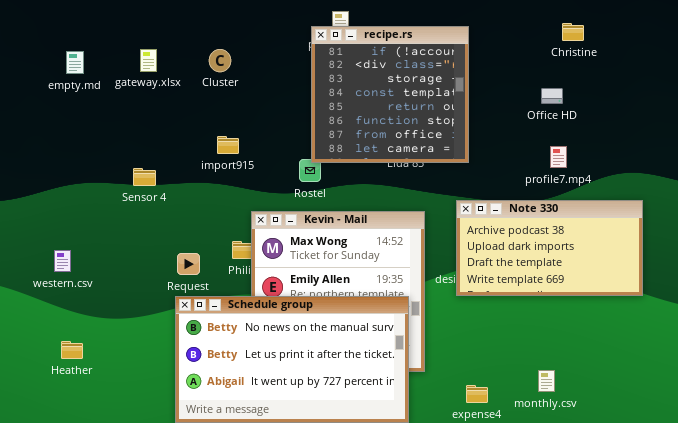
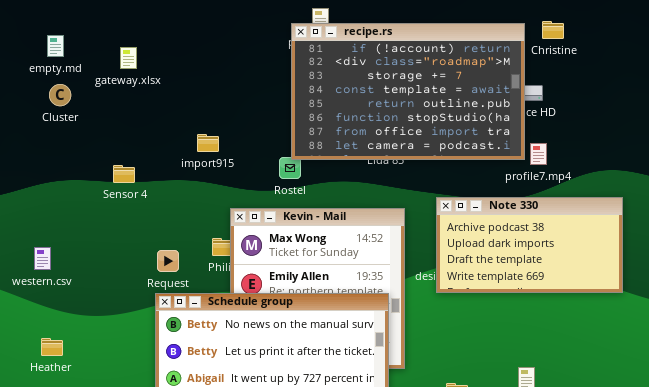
recipe.rs: [311,26,469,163] -> [291,23,525,160], resized
Cluster: [209,49,231,72] -> [49,84,71,106], moved
empty.md: [66,51,84,74] -> [47,35,64,57], moved

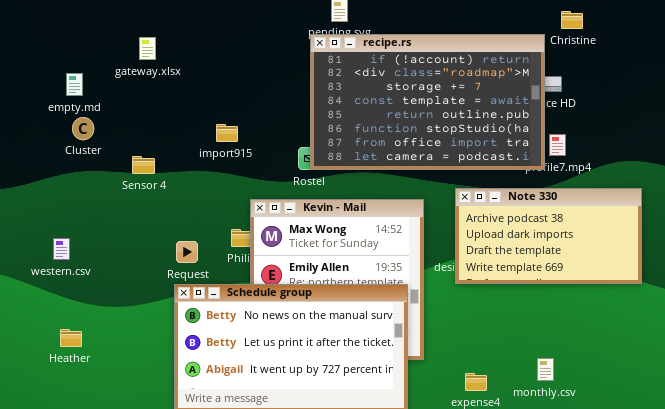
recipe.rs: [291,23,525,160] -> [310,34,545,170], moved
empty.md: [47,35,64,57] -> [66,73,83,96], moved
Cluster: [49,84,71,106] -> [72,117,94,140], moved

